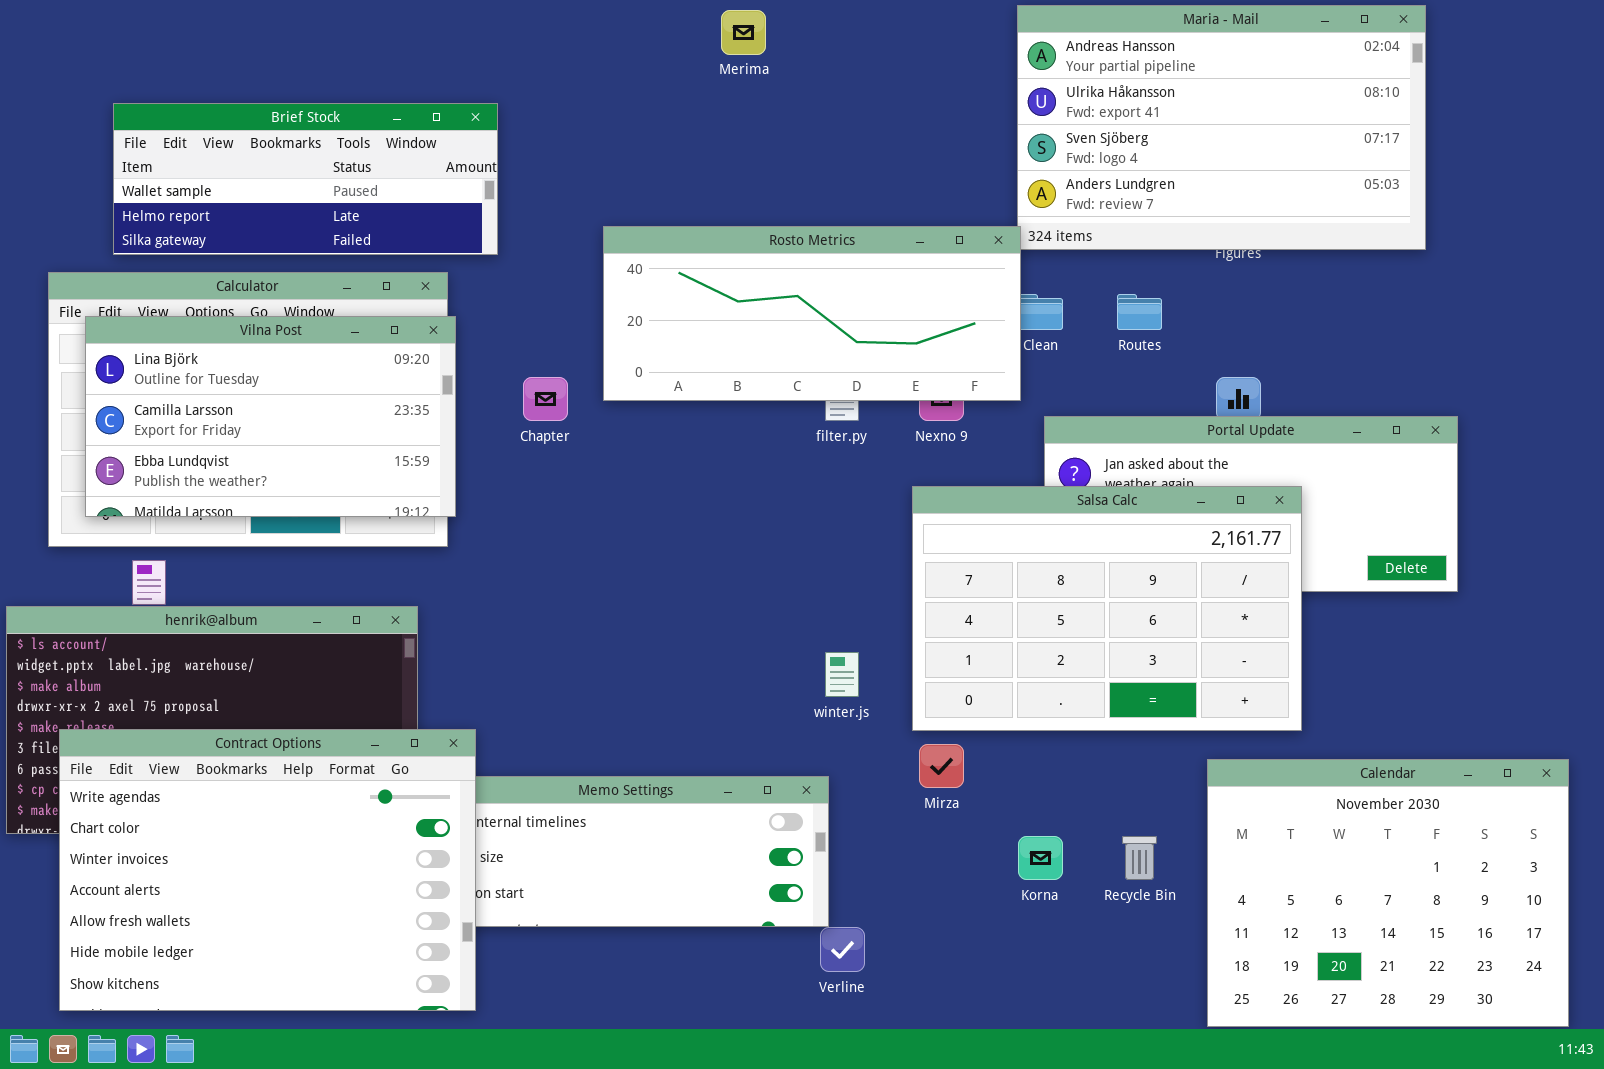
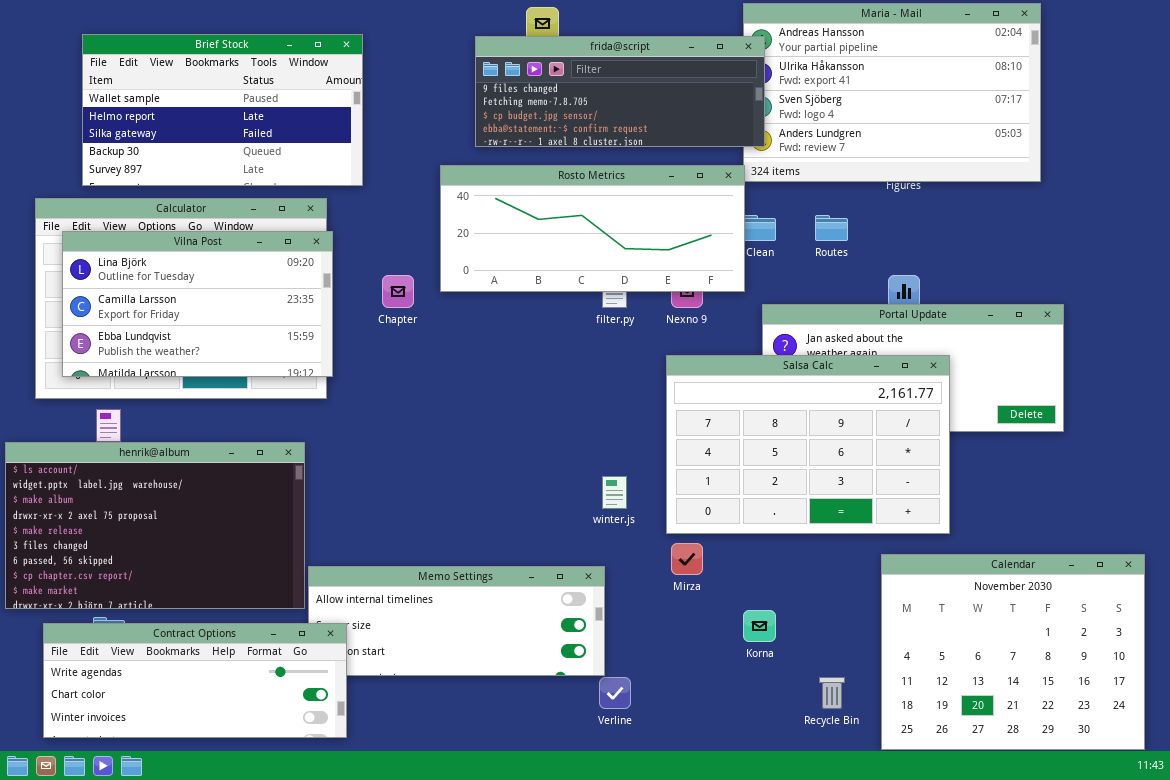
frida@script: none -> [475,36,765,147], opened
Brief Stock: [113,103,498,255] -> [82,34,363,186], resized
Contract Options: [59,729,476,1011] -> [43,623,347,738], resized
Recycle Bin: [1122,836,1157,880] -> [819,677,845,709], moved

